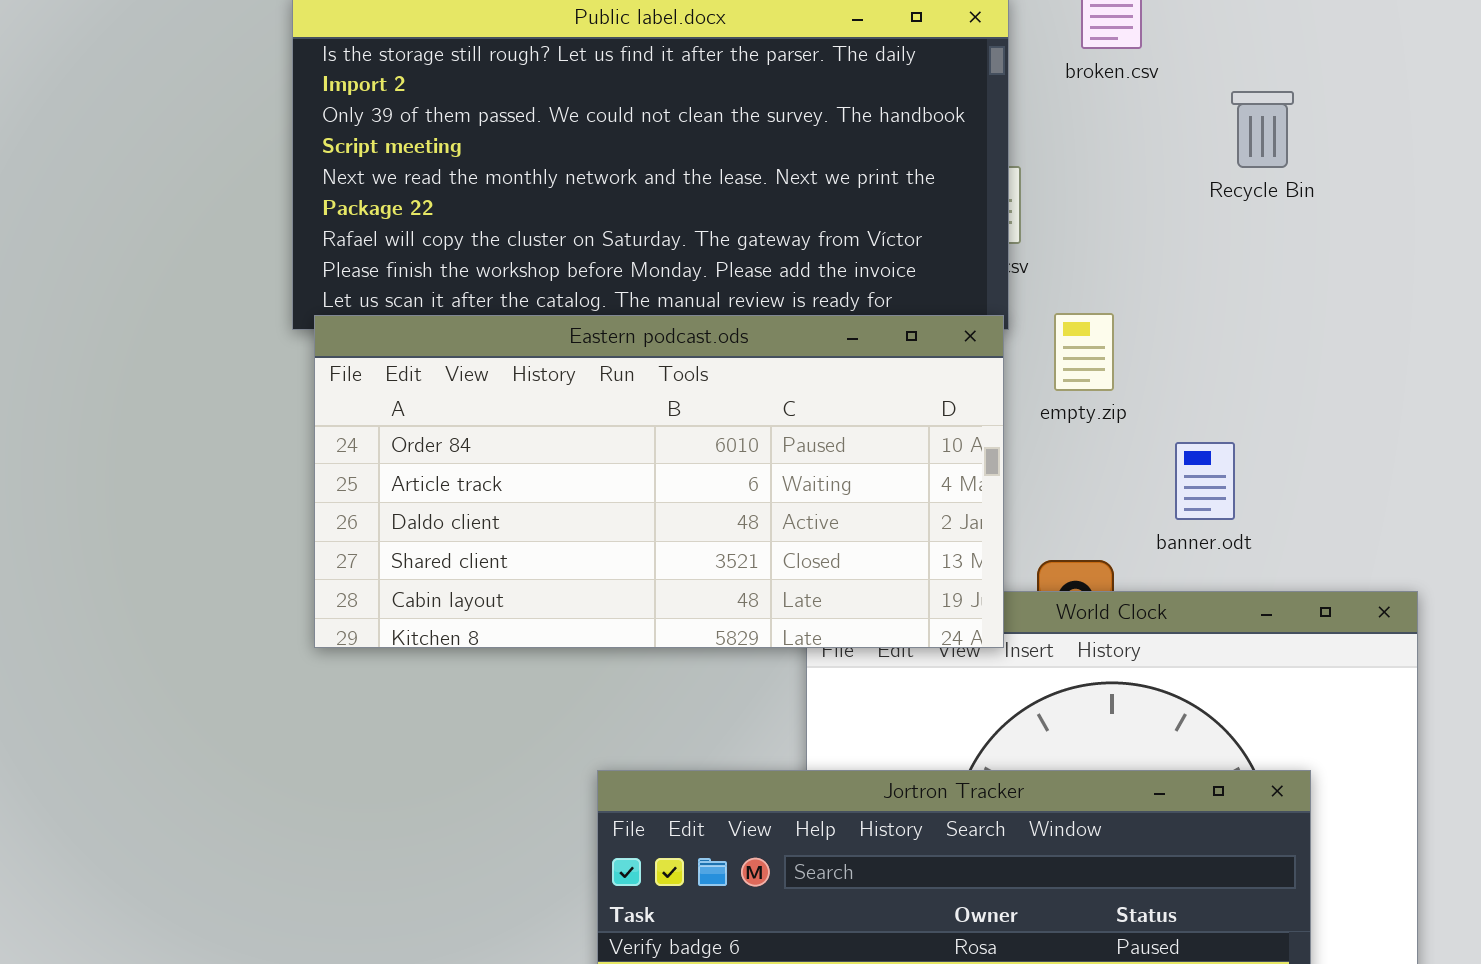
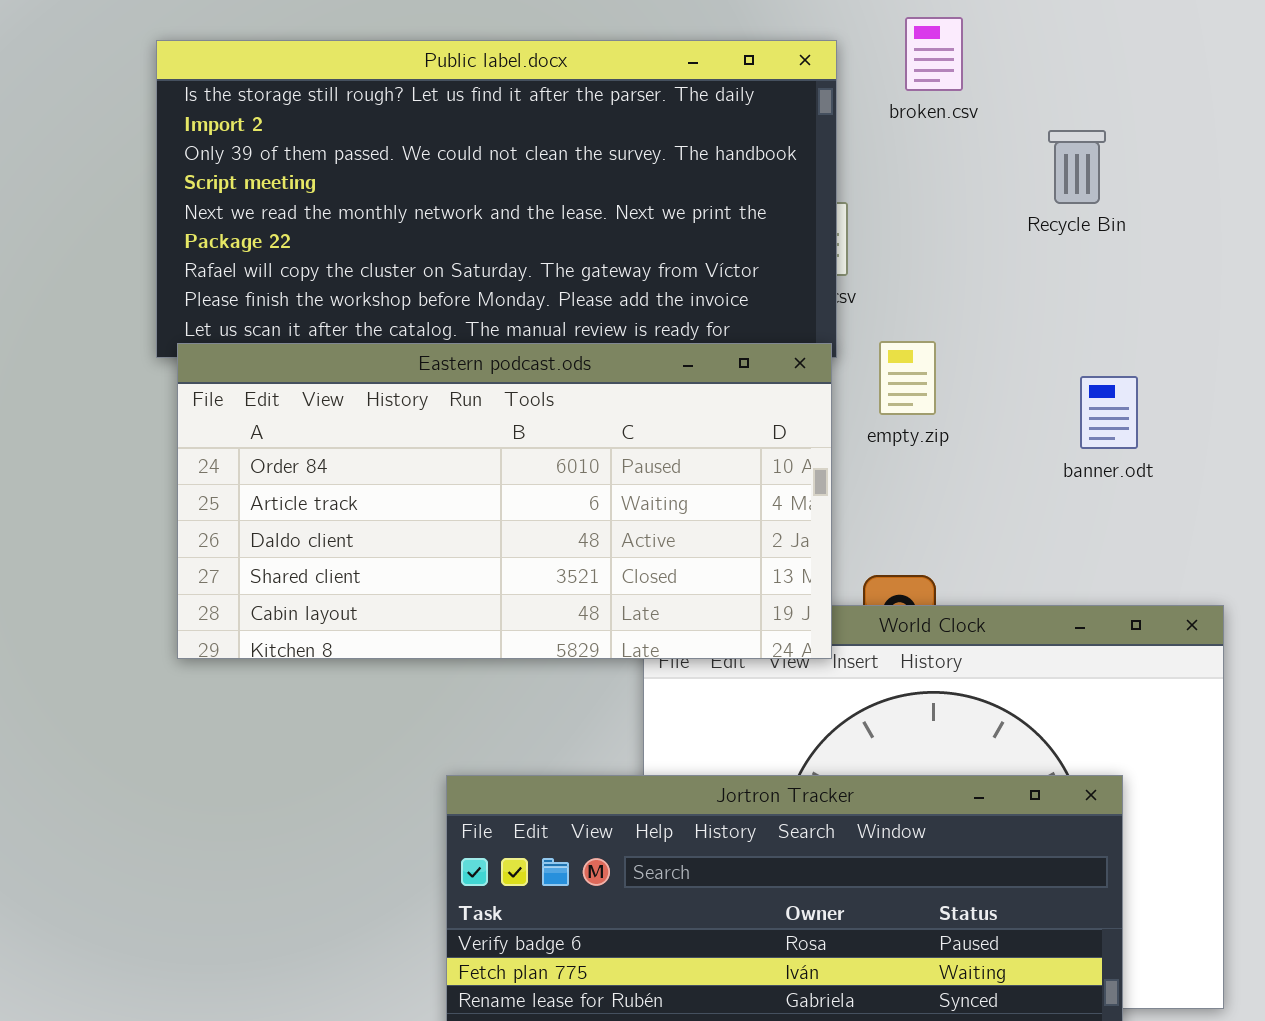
banner.odt: [1175,442,1235,520] -> [1080,376,1138,449], moved

